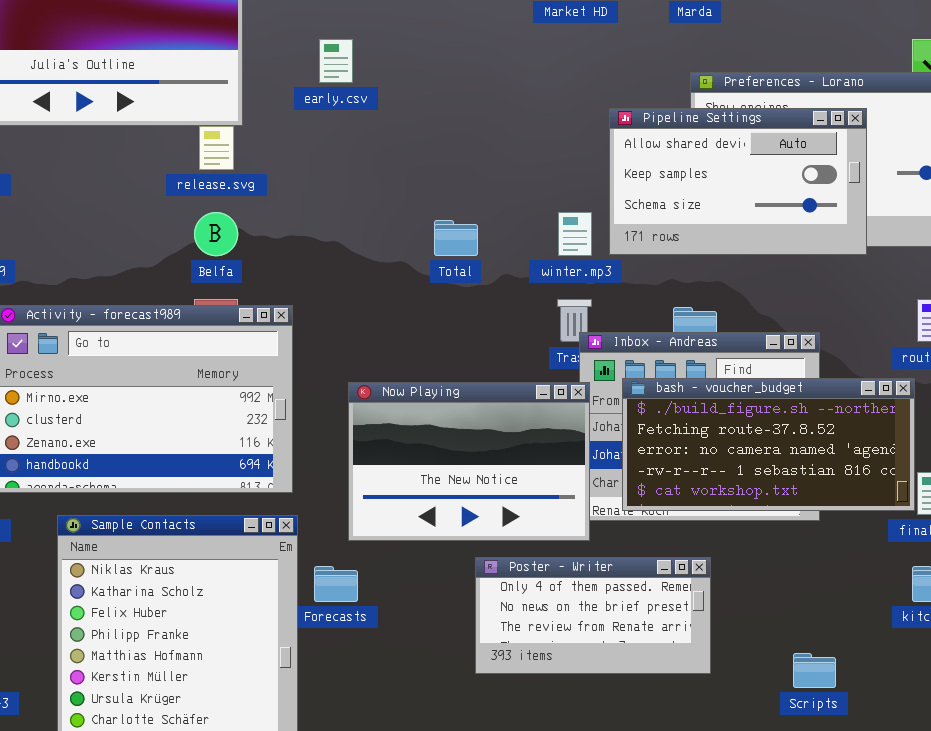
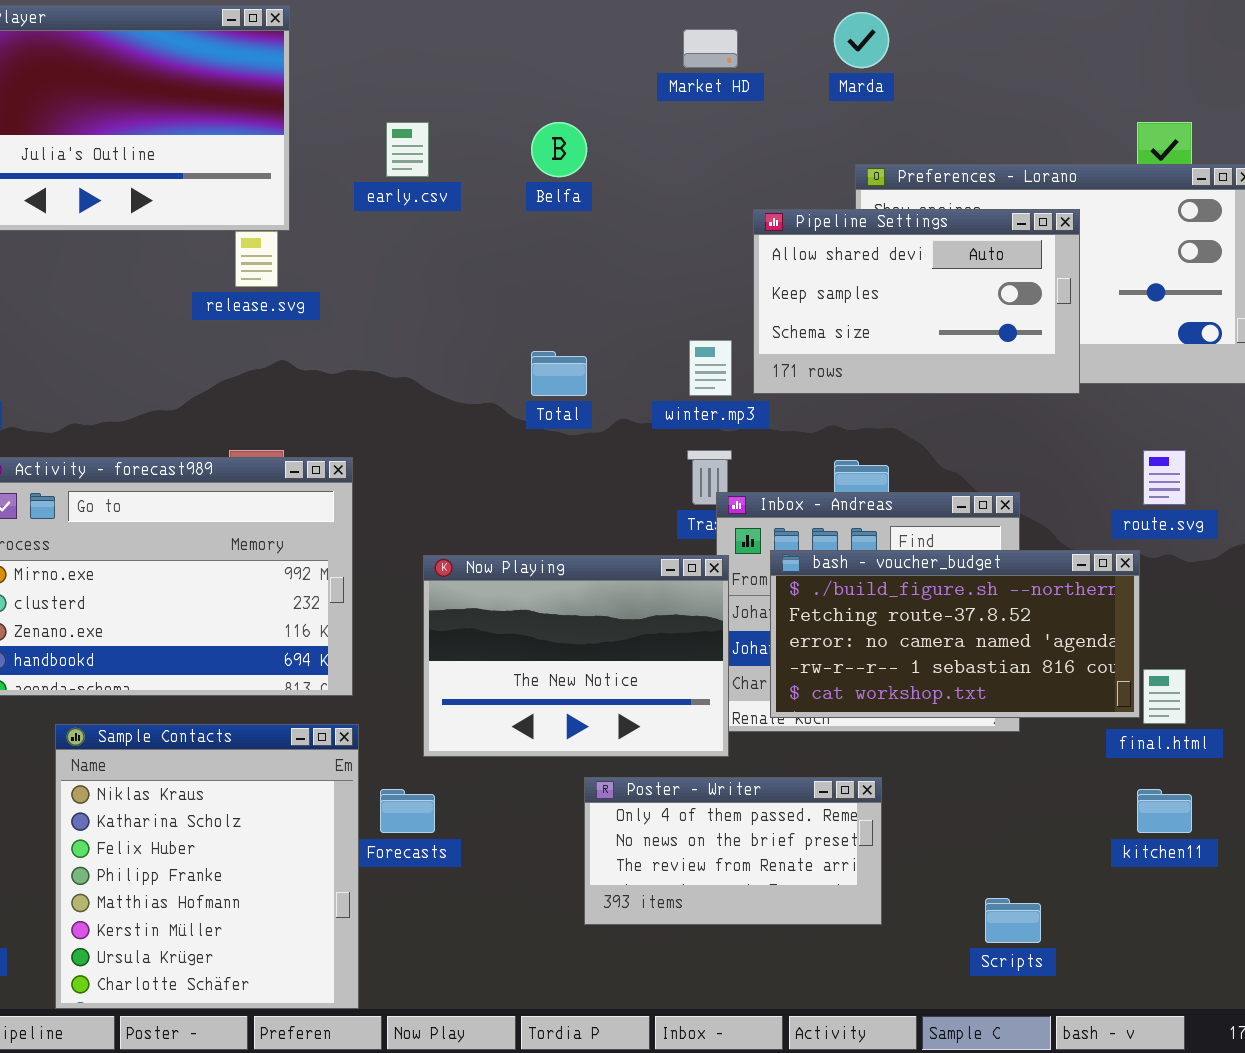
Belfa: [194,212,238,256] -> [531,122,587,177], moved

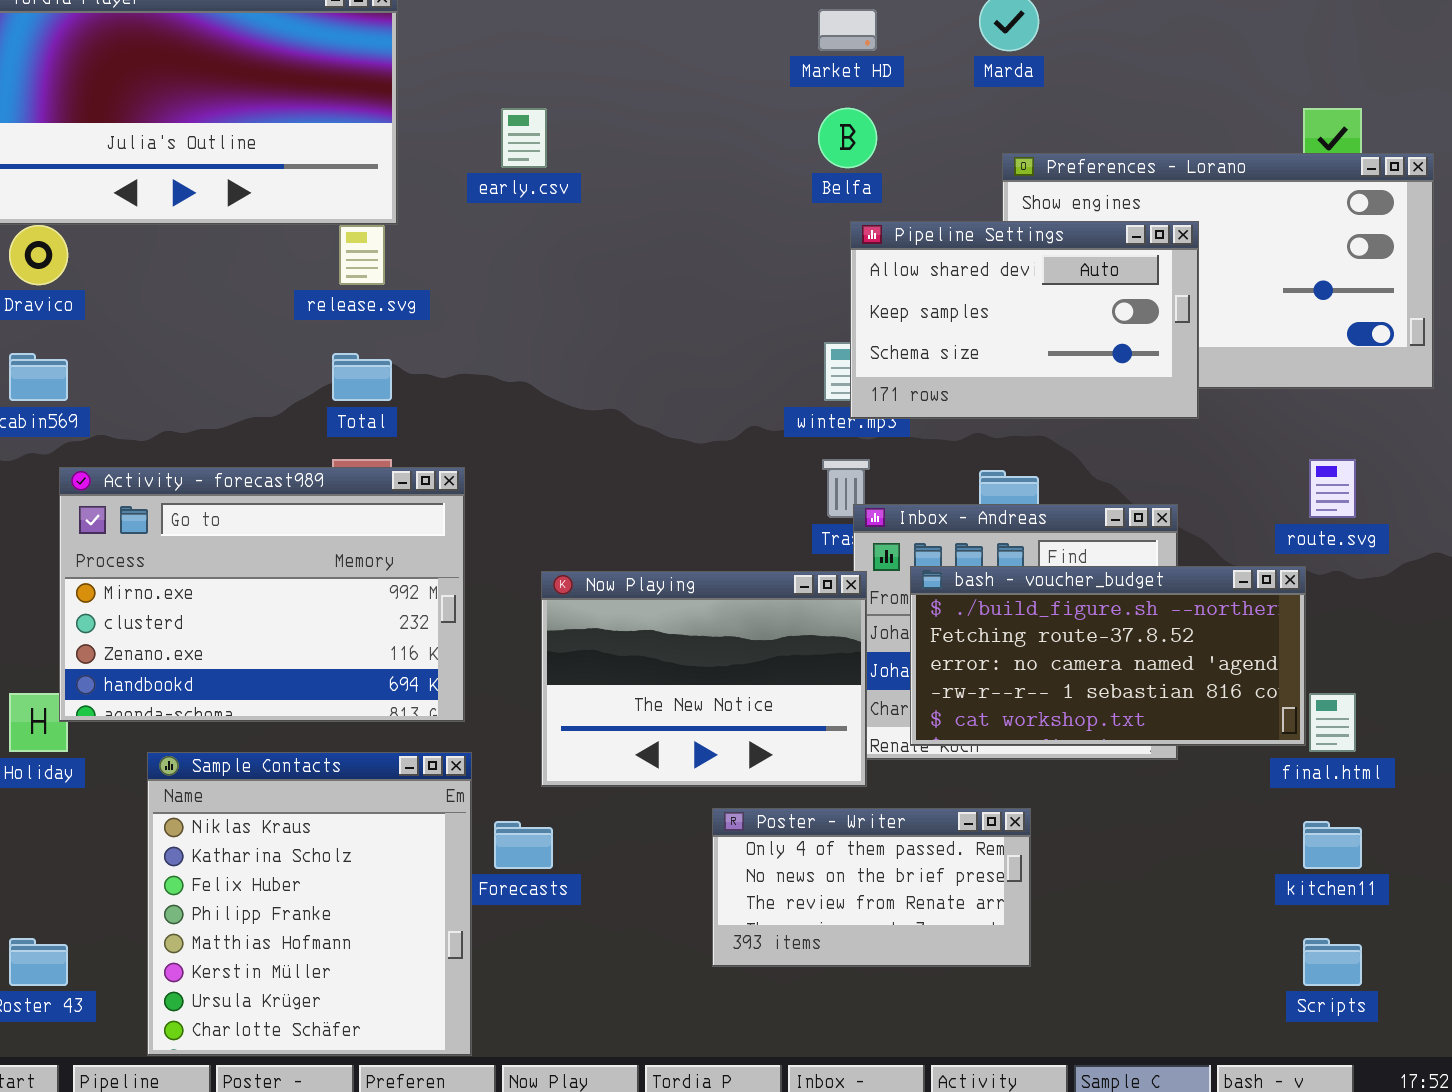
Belfa: [531,122,587,177] -> [818,108,877,168], moved
Pipeline Settings: [753,209,1080,394] -> [850,221,1199,419], moved
Total: [531,351,587,396] -> [332,353,392,401], moved
Scripts: [985,898,1041,943] -> [1303,938,1362,986], moved

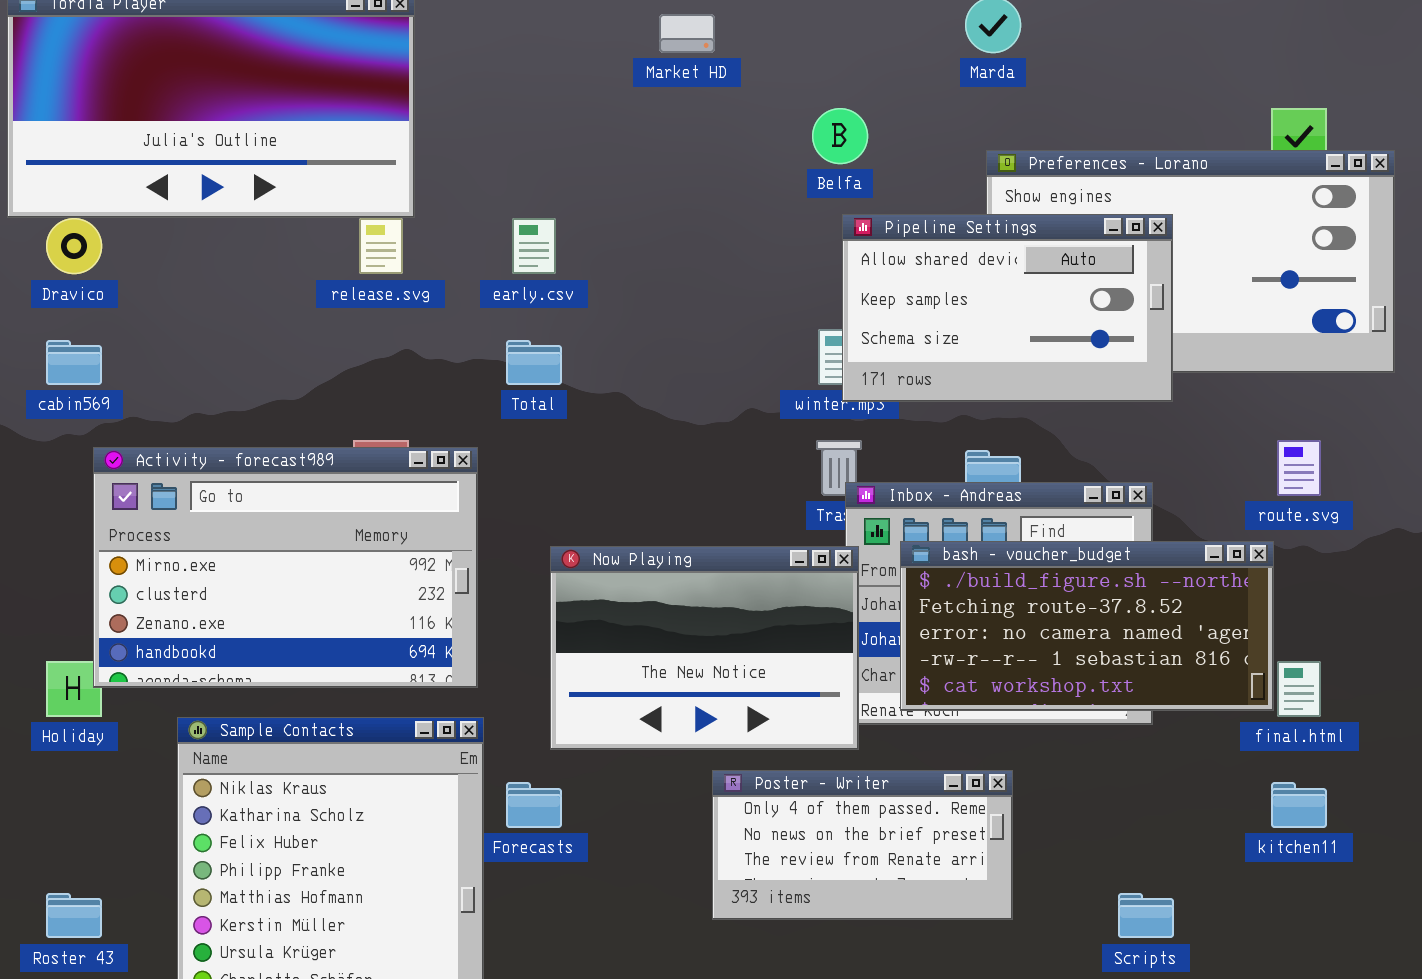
Market HD: [818,9,877,51] -> [659,14,715,53], moved
early.csv: [501,108,547,168] -> [512,218,556,274], moved
Total: [332,353,392,401] -> [506,340,562,385], moved
Scripts: [1303,938,1362,986] -> [1118,893,1174,938], moved

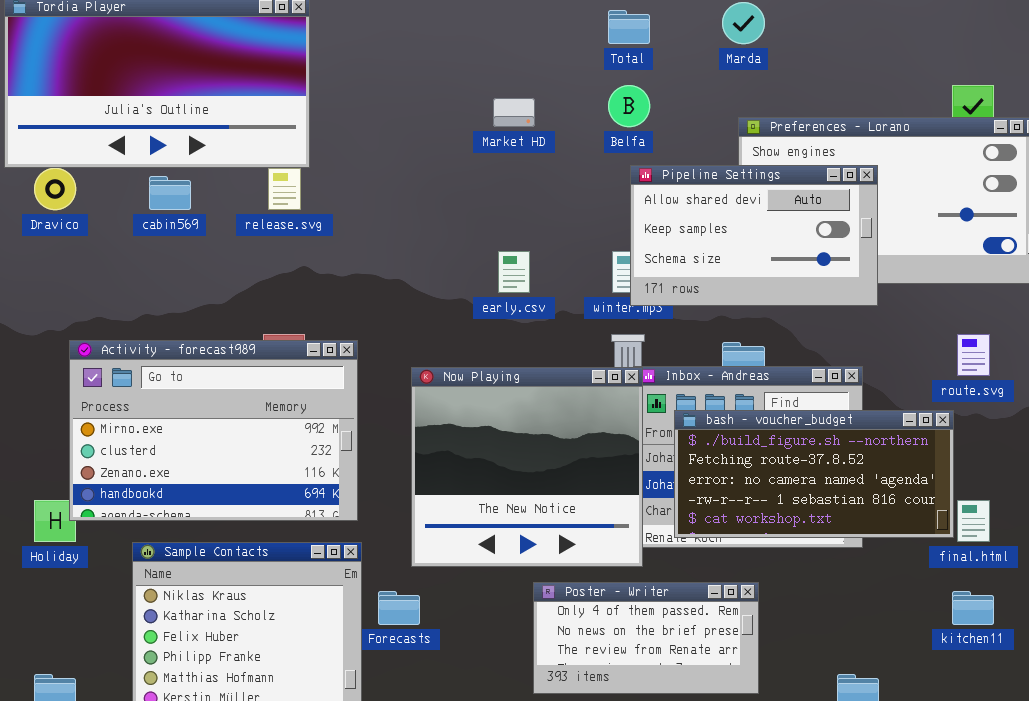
Market HD: [659,14,715,53] -> [493,98,535,127], moved
early.csv: [512,218,556,274] -> [498,251,530,293], moved
cabin569: [46,340,102,385] -> [149,176,191,210], moved
Total: [506,340,562,385] -> [608,10,650,44], moved
Now Playing: [550,546,859,750] -> [411,367,643,567], resized

